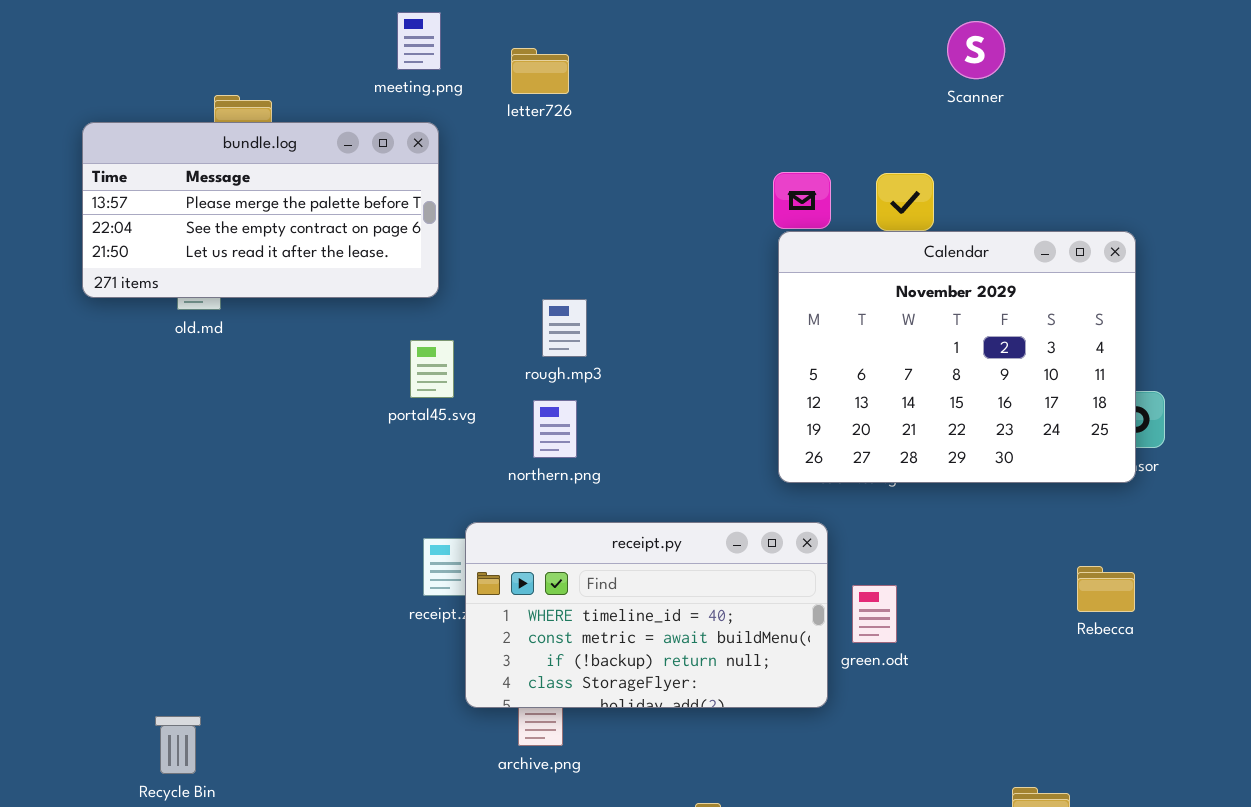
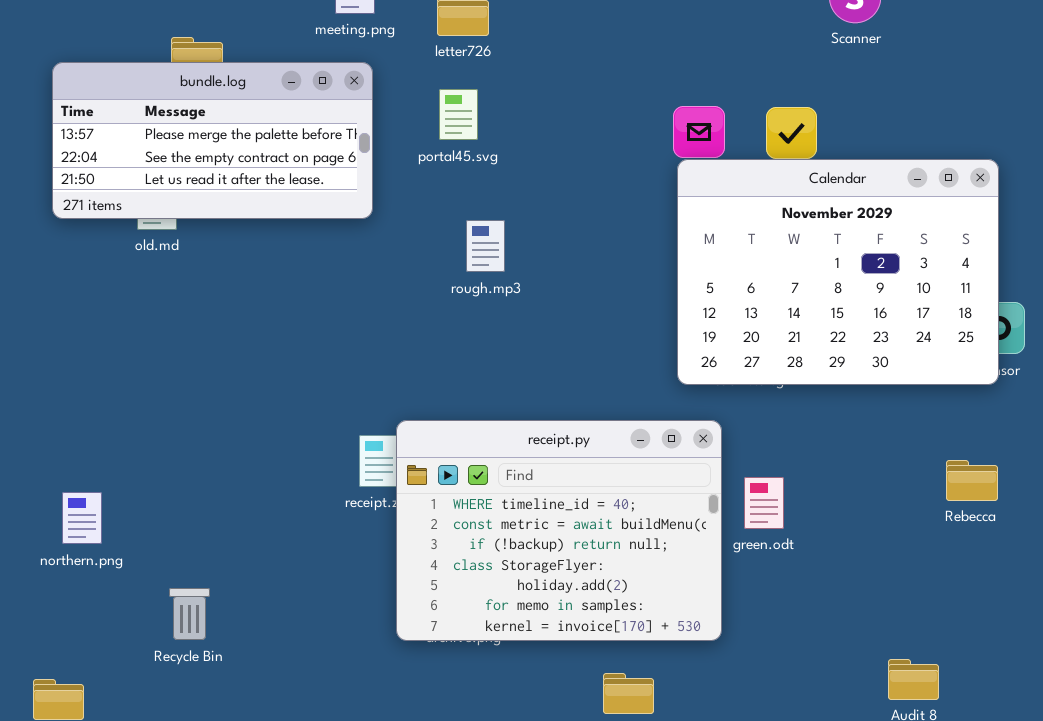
portal45.svg: [410,340,454,398] -> [439,89,478,140], moved
northern.png: [533,400,577,458] -> [62,492,102,544], moved
receipt.py: [465,522,828,708] -> [396,420,722,641], resized
Recycle Bin: [155,716,201,774] -> [169,588,210,640], moved

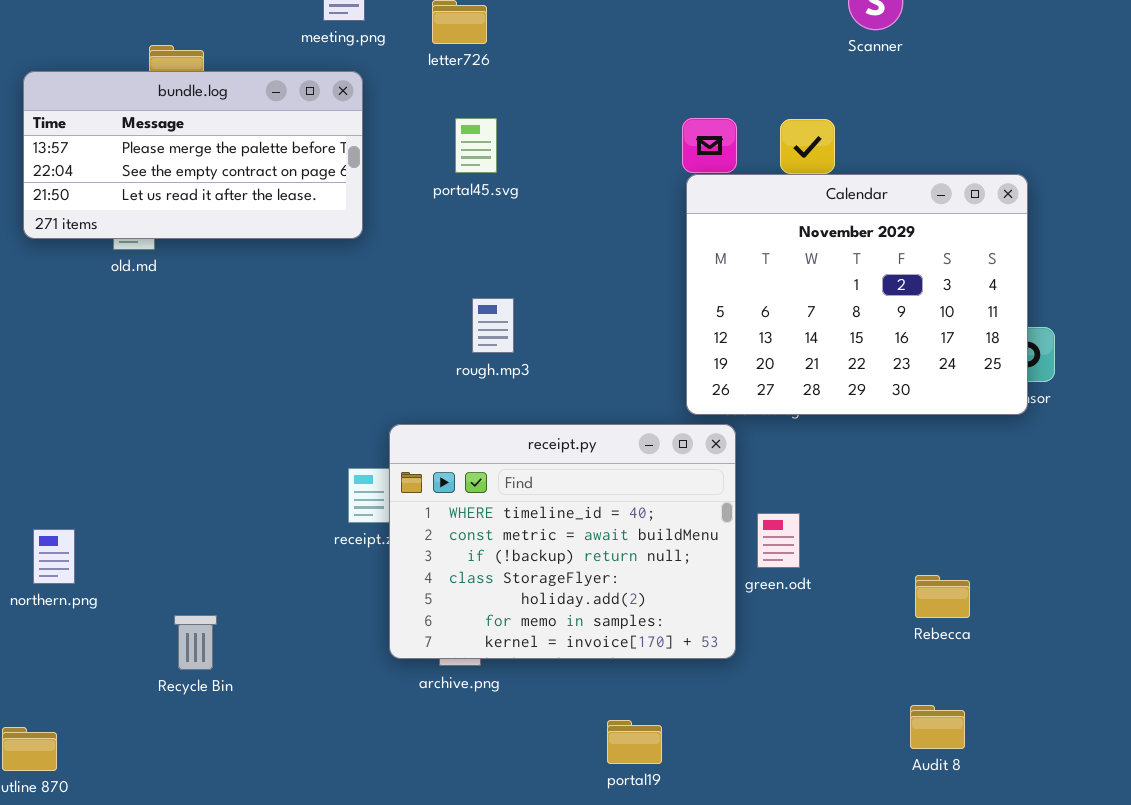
portal45.svg: [439,89,478,140] -> [455,118,497,173], moved
rough.mp3: [466,220,505,272] -> [472,298,514,353], moved
receipt.py: [396,420,722,641] -> [389,424,736,659], moved
Rebecca: [946,460,998,501] -> [915,575,970,618], moved
Recycle Bin: [169,588,210,640] -> [174,615,217,670], moved

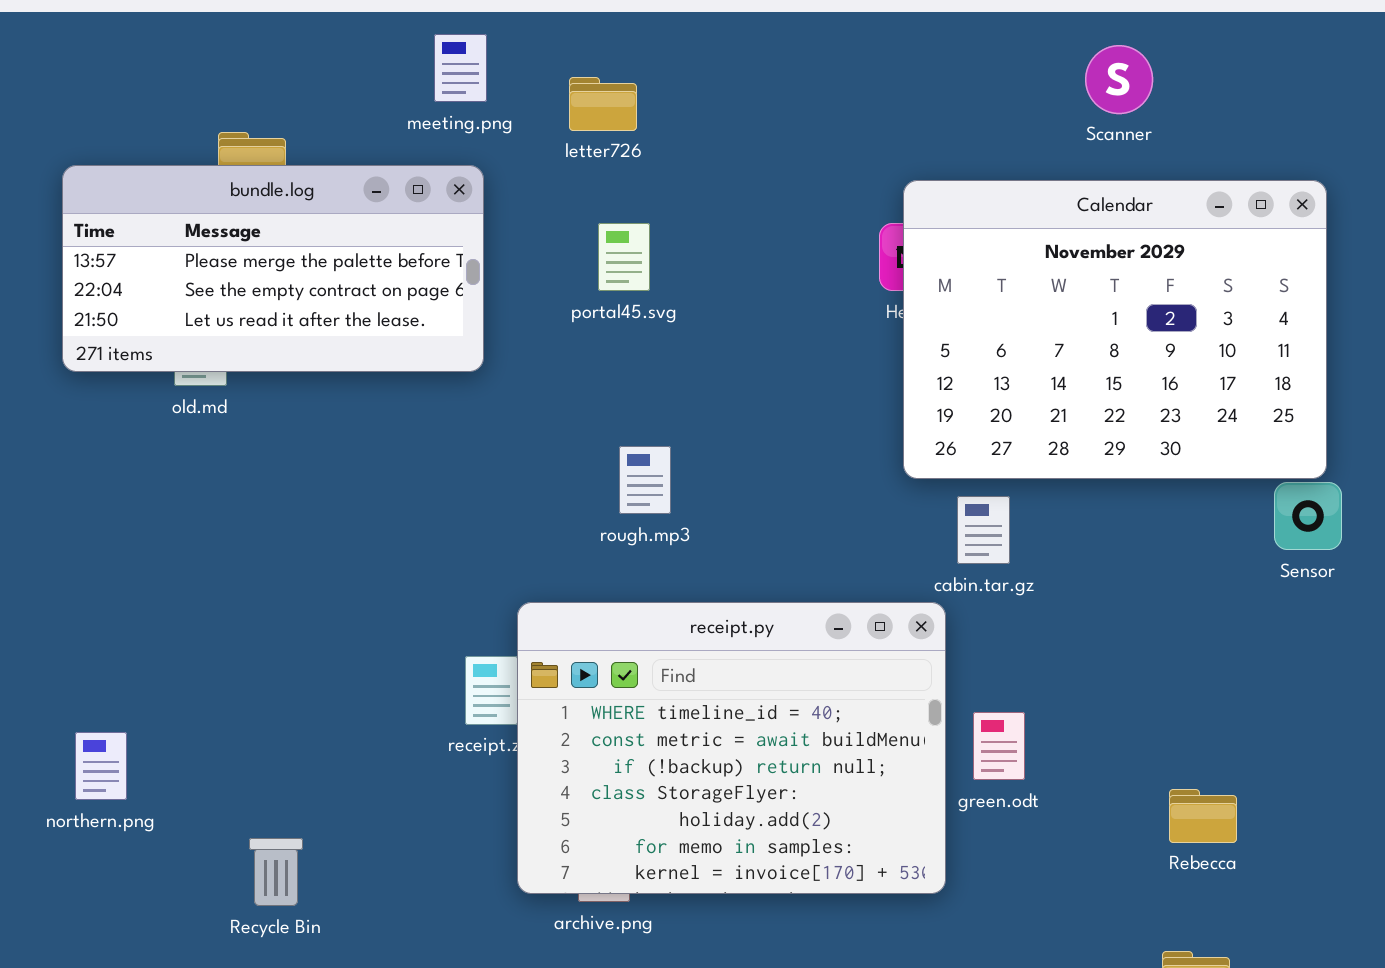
Calendar: [686,174,1028,415] -> [903,180,1327,479], moved

